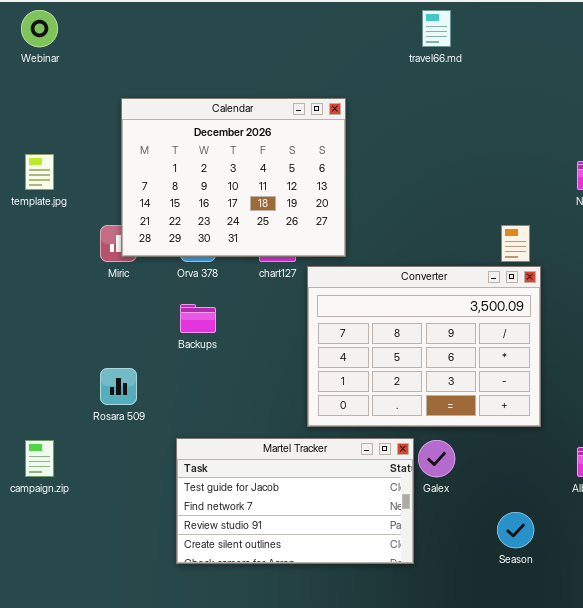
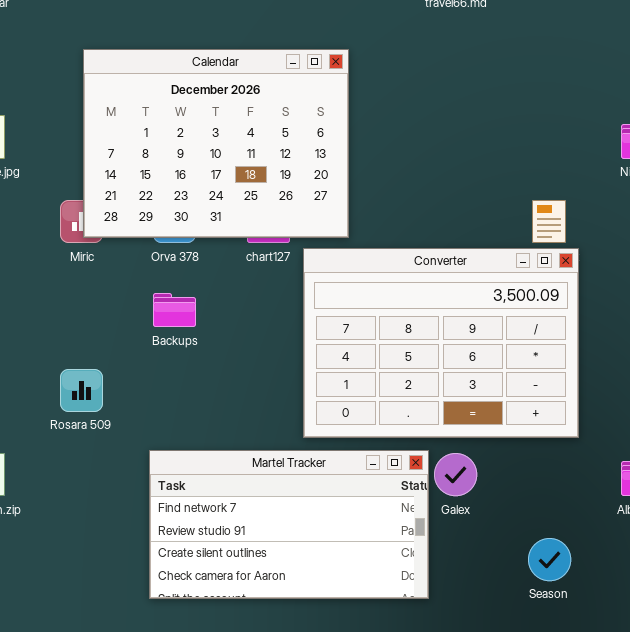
Martel Tracker: [176,438,414,564] -> [149,450,429,599], scrolled down 1 row

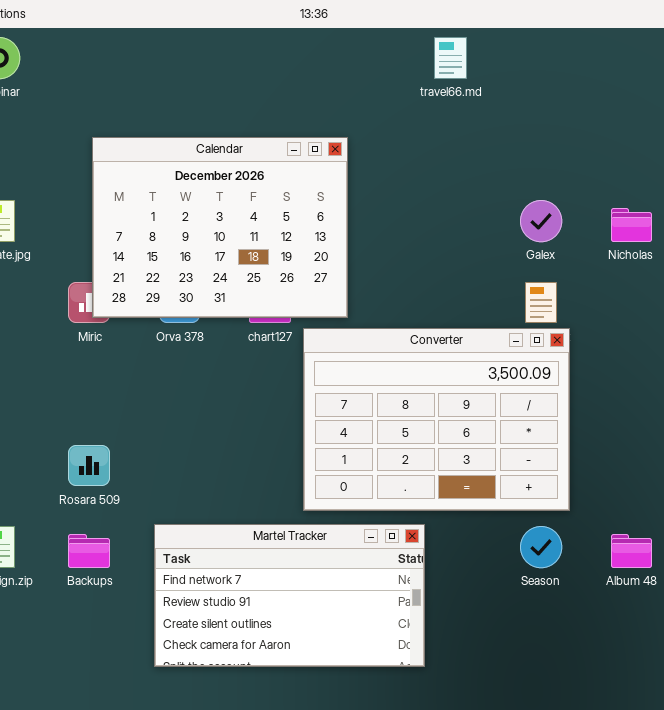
Backups: [153,293,196,327] -> [68,534,110,568], moved
Galex: [434,453,477,496] -> [520,200,562,242], moved
Season: [528,538,571,581] -> [520,526,562,568], moved

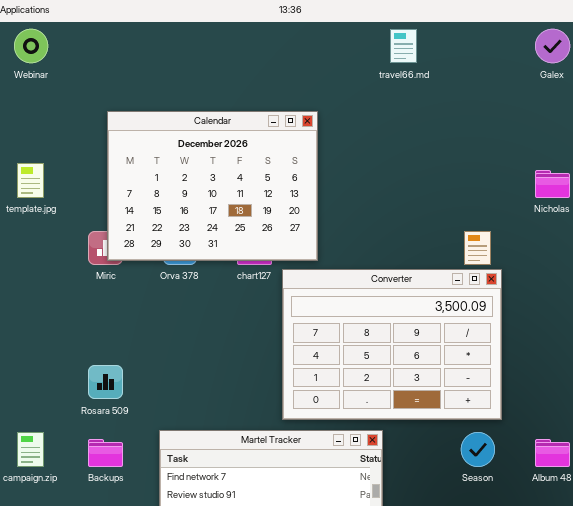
Galex: [520,200,562,242] -> [535,29,570,63], moved

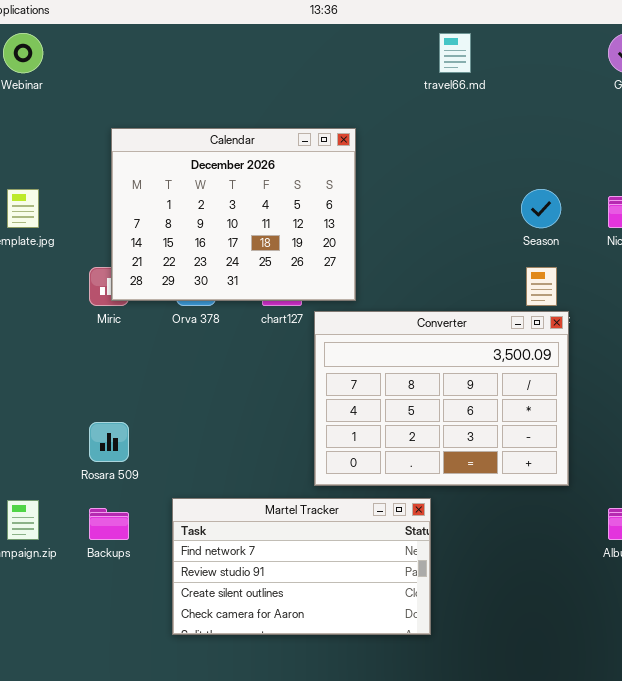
Season: [461,432,495,467] -> [521,189,561,228], moved

